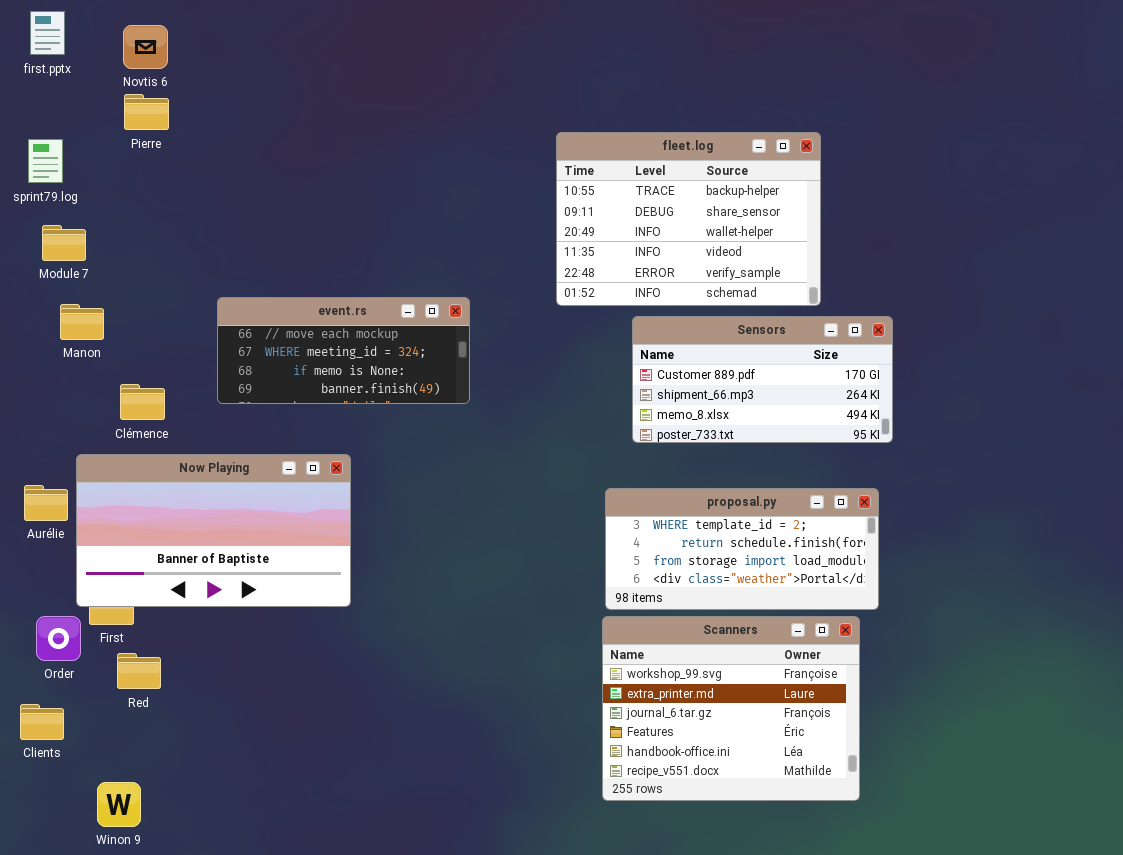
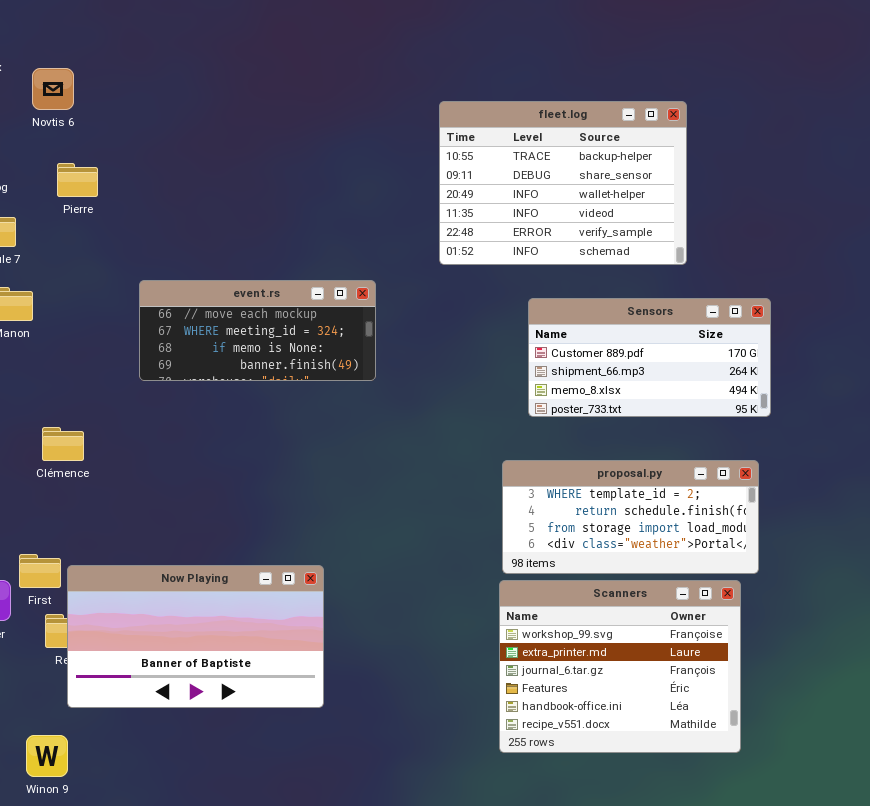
Novtis 6: [123,25,168,69] -> [32,68,74,110], moved
Pierre: [124,94,169,130] -> [57,163,98,197], moved
fleet.log: [556,132,821,306] -> [439,101,687,265], moved
Clémence: [120,384,165,420] -> [42,427,84,461], moved
Now Playing: [76,454,351,607] -> [67,565,324,708], moved

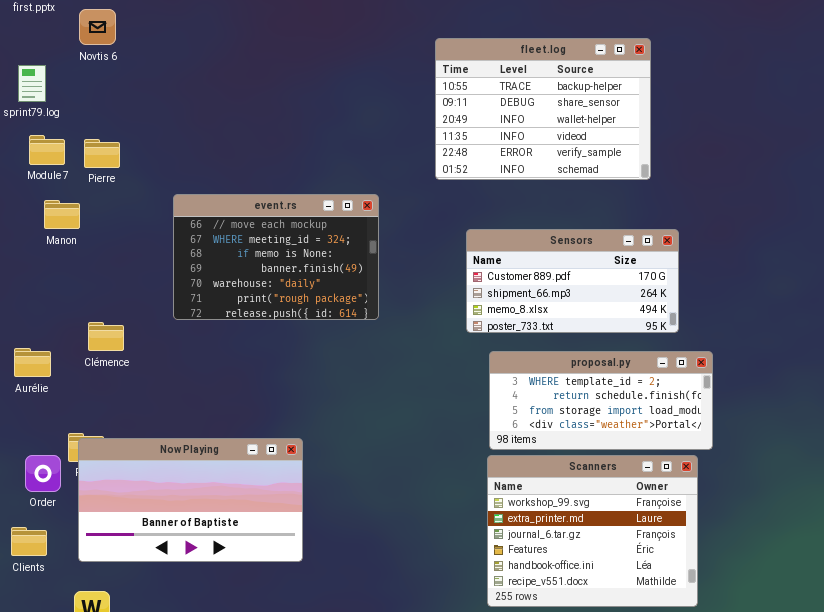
Pierre: [57,163,98,197] -> [84,139,120,168], moved
event.rs: [139,280,376,381] -> [173,194,379,320], resized
Sensors: [528,298,771,417] -> [466,229,679,333], moved
Now Playing: [67,565,324,708] -> [78,438,303,562], moved

